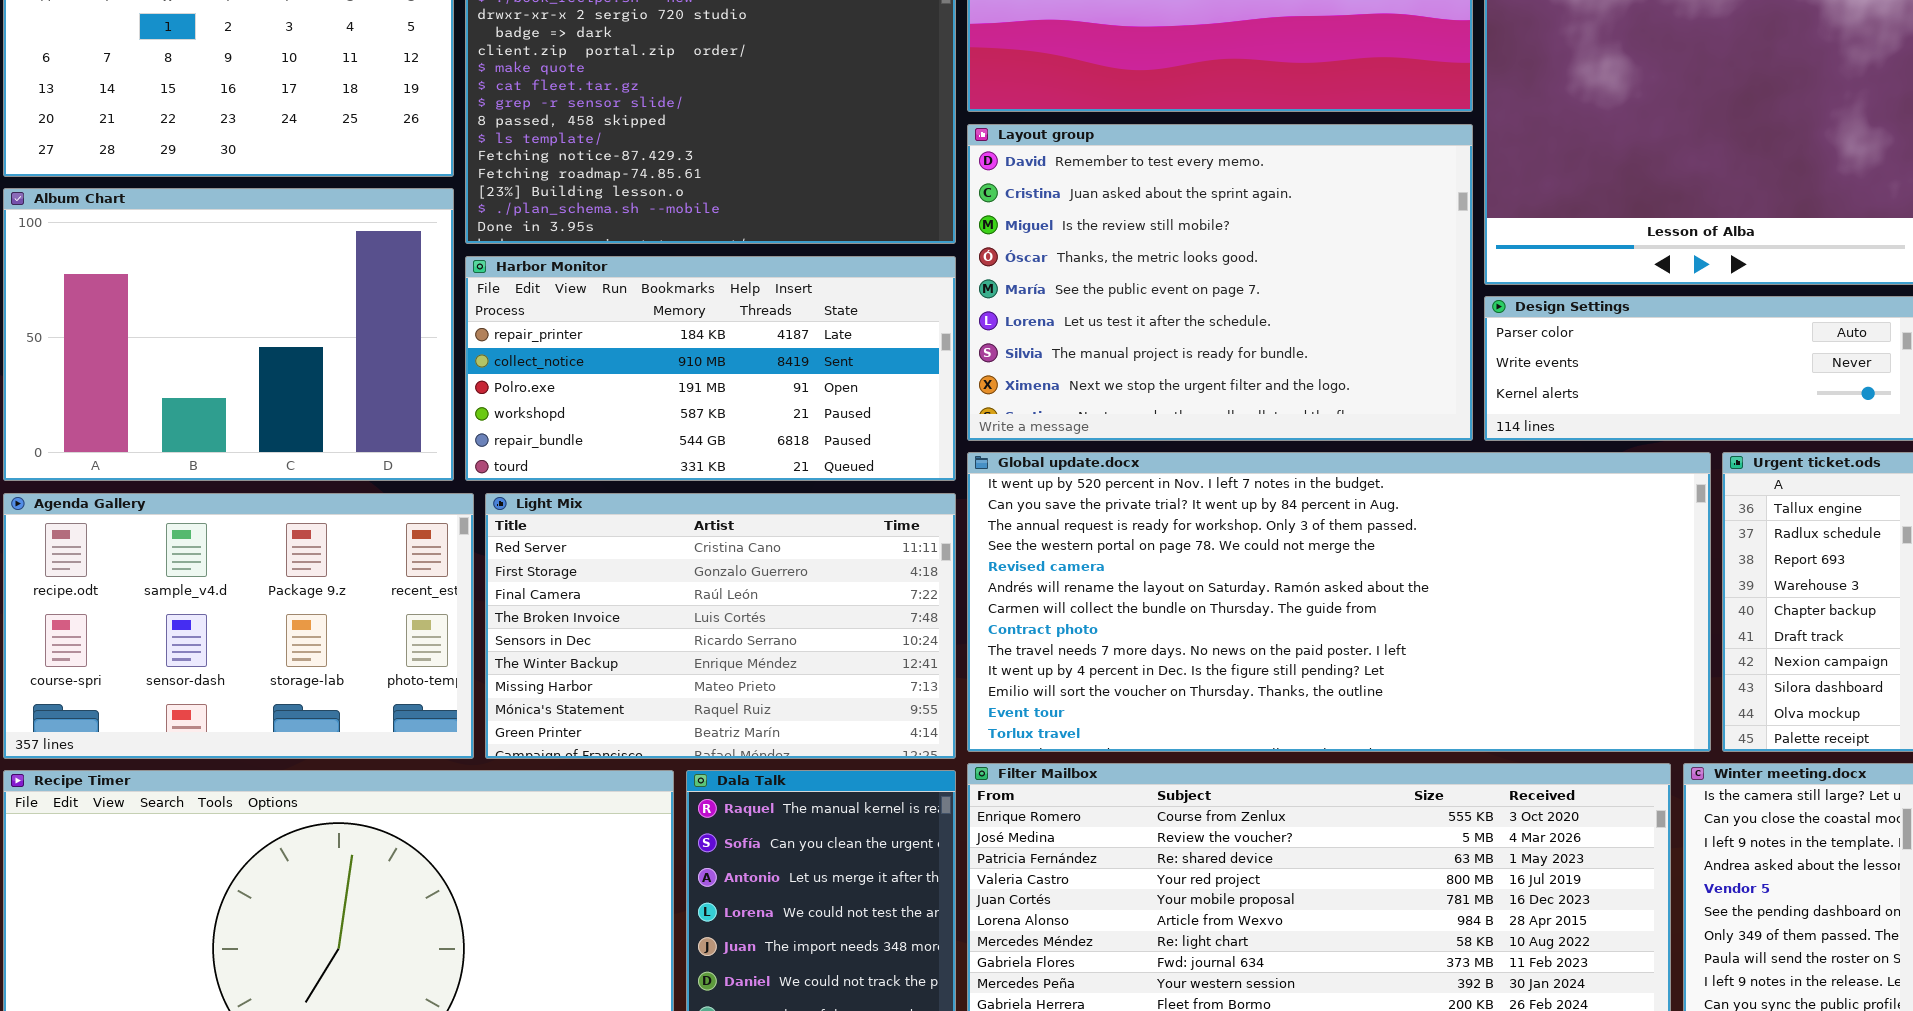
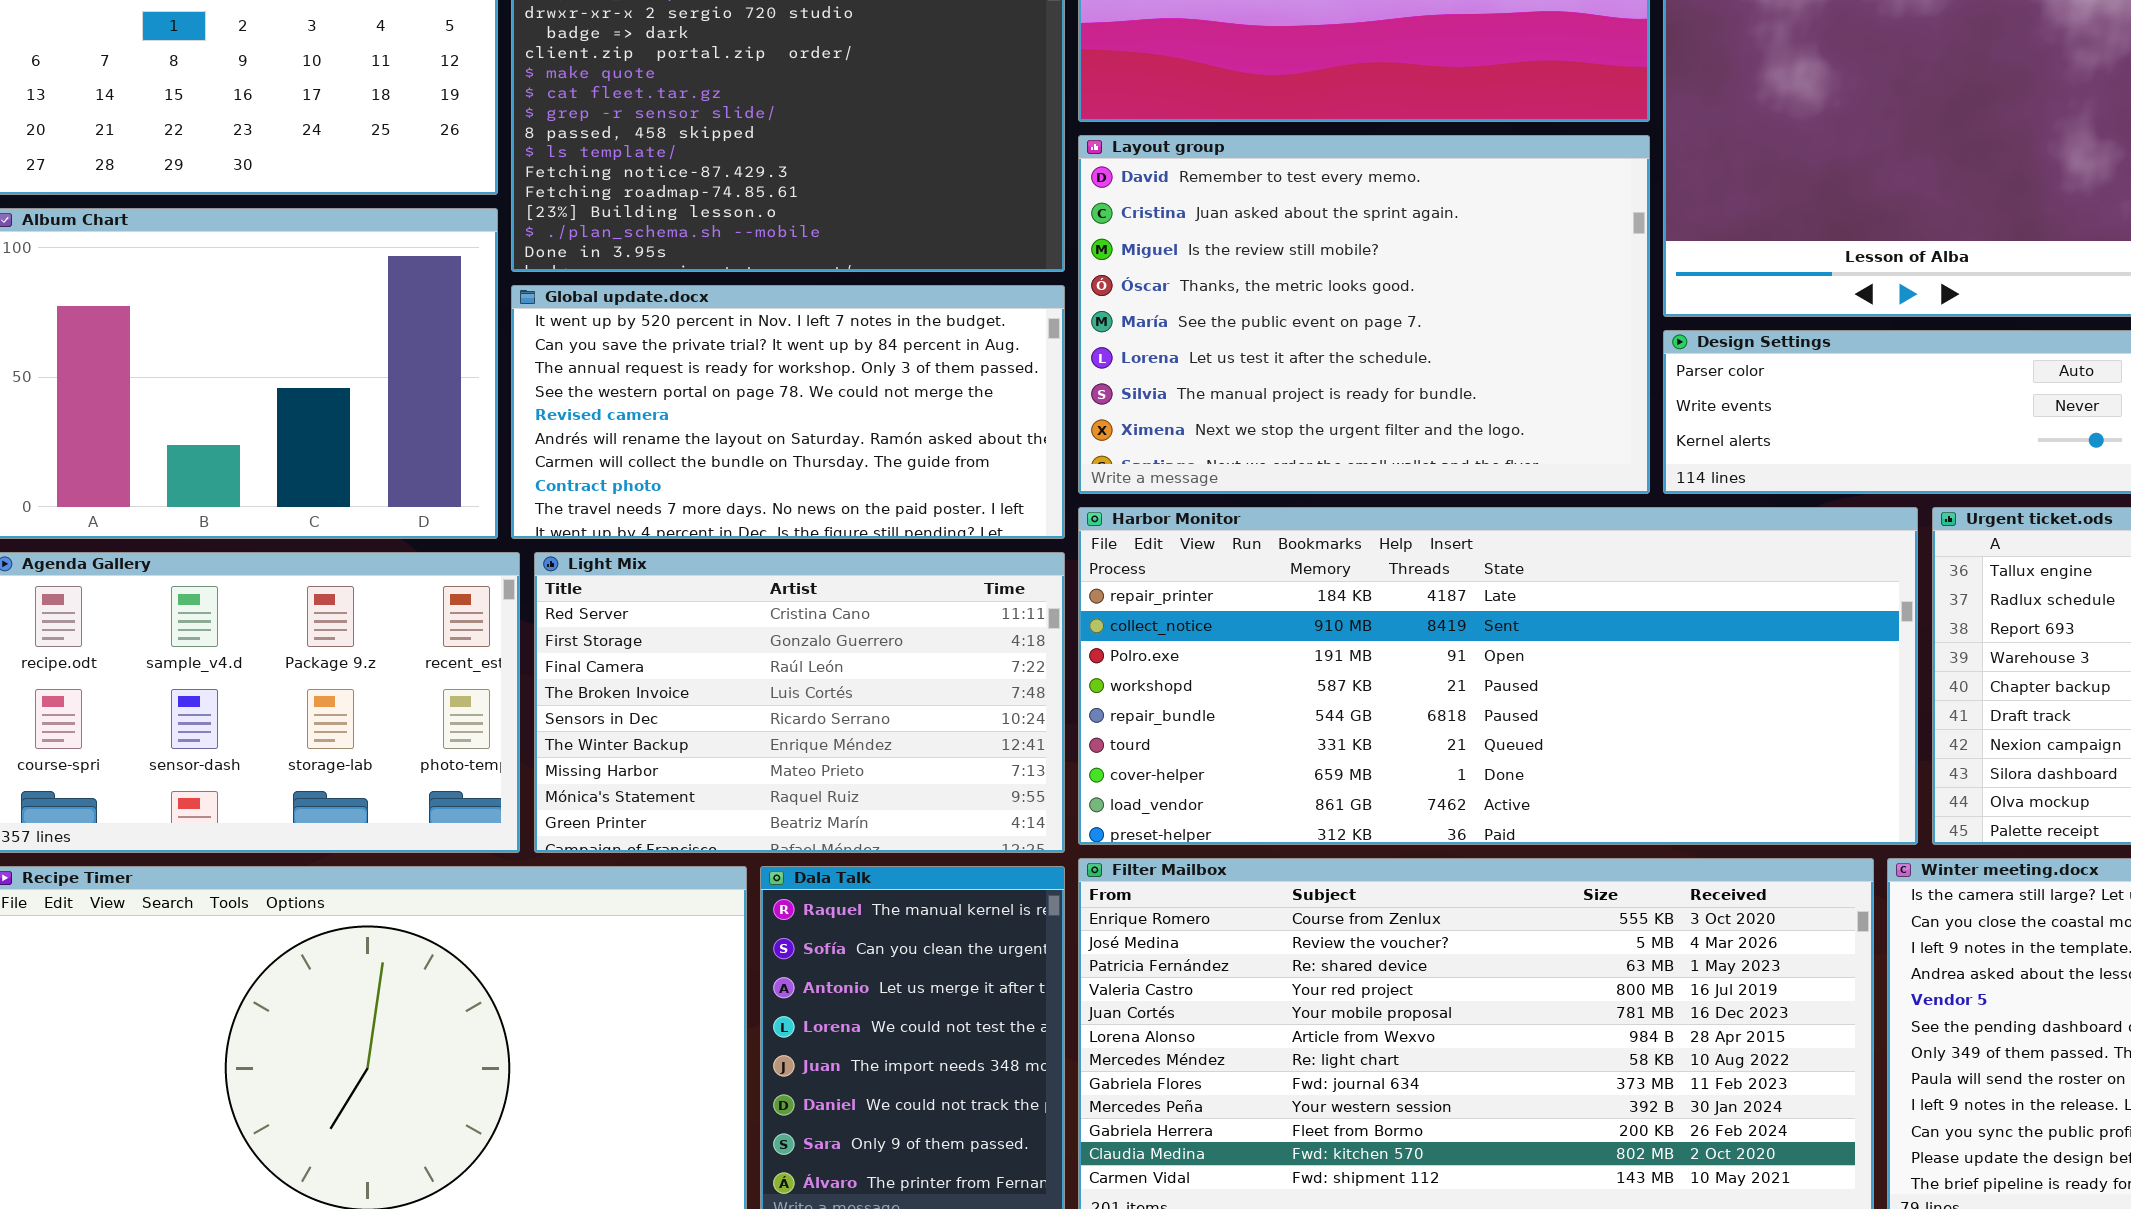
Harbor Monitor: [465,256,956,481] -> [1078,507,1918,845], moved, resized
Global update.docx: [967,452,1711,752] -> [511,285,1065,539], moved, resized

